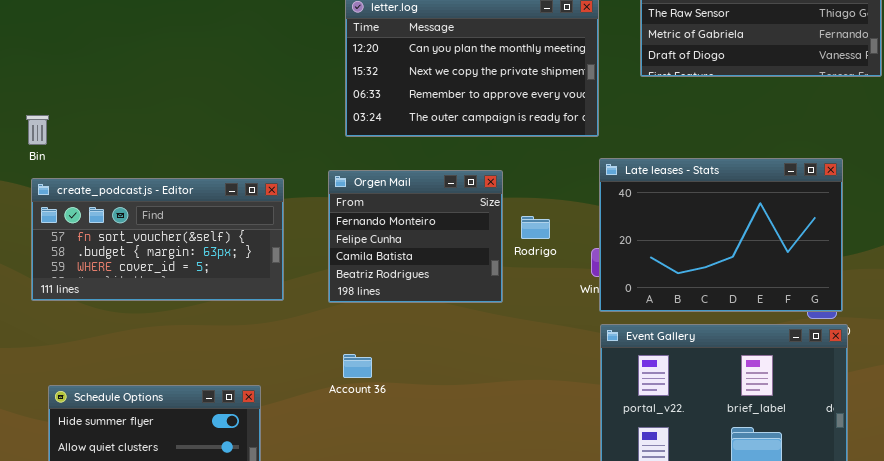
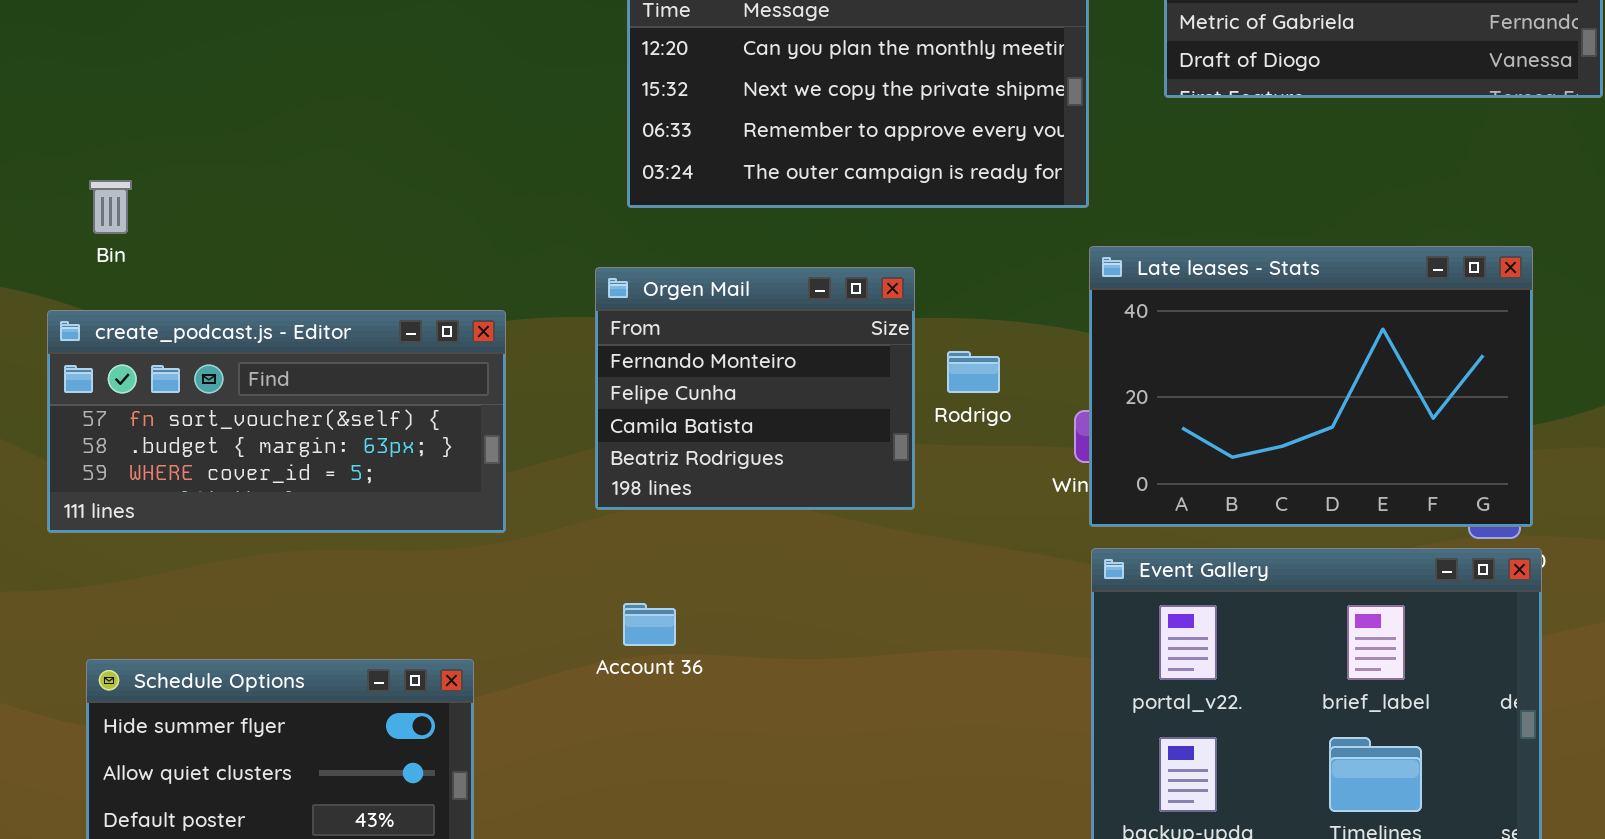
Bin: [26,115,49,145] -> [89,180,132,234], moved
create_podcast.js - Editor: [31,178,284,301] -> [47,310,506,533], moved

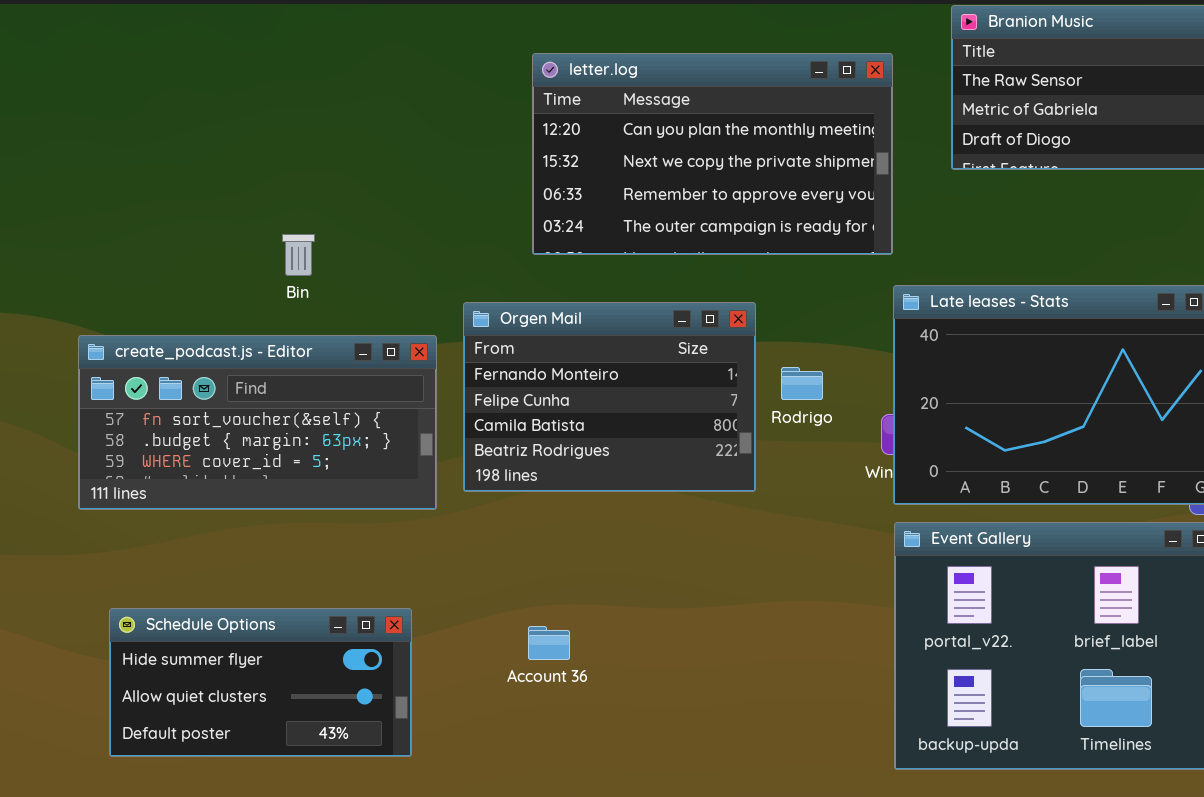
Bin: [89,180,132,234] -> [282,234,315,276], moved
Orgen Mail: [595,267,915,510] -> [463,302,756,492], resized
Account 36: [623,603,676,646] -> [528,626,570,660], moved

